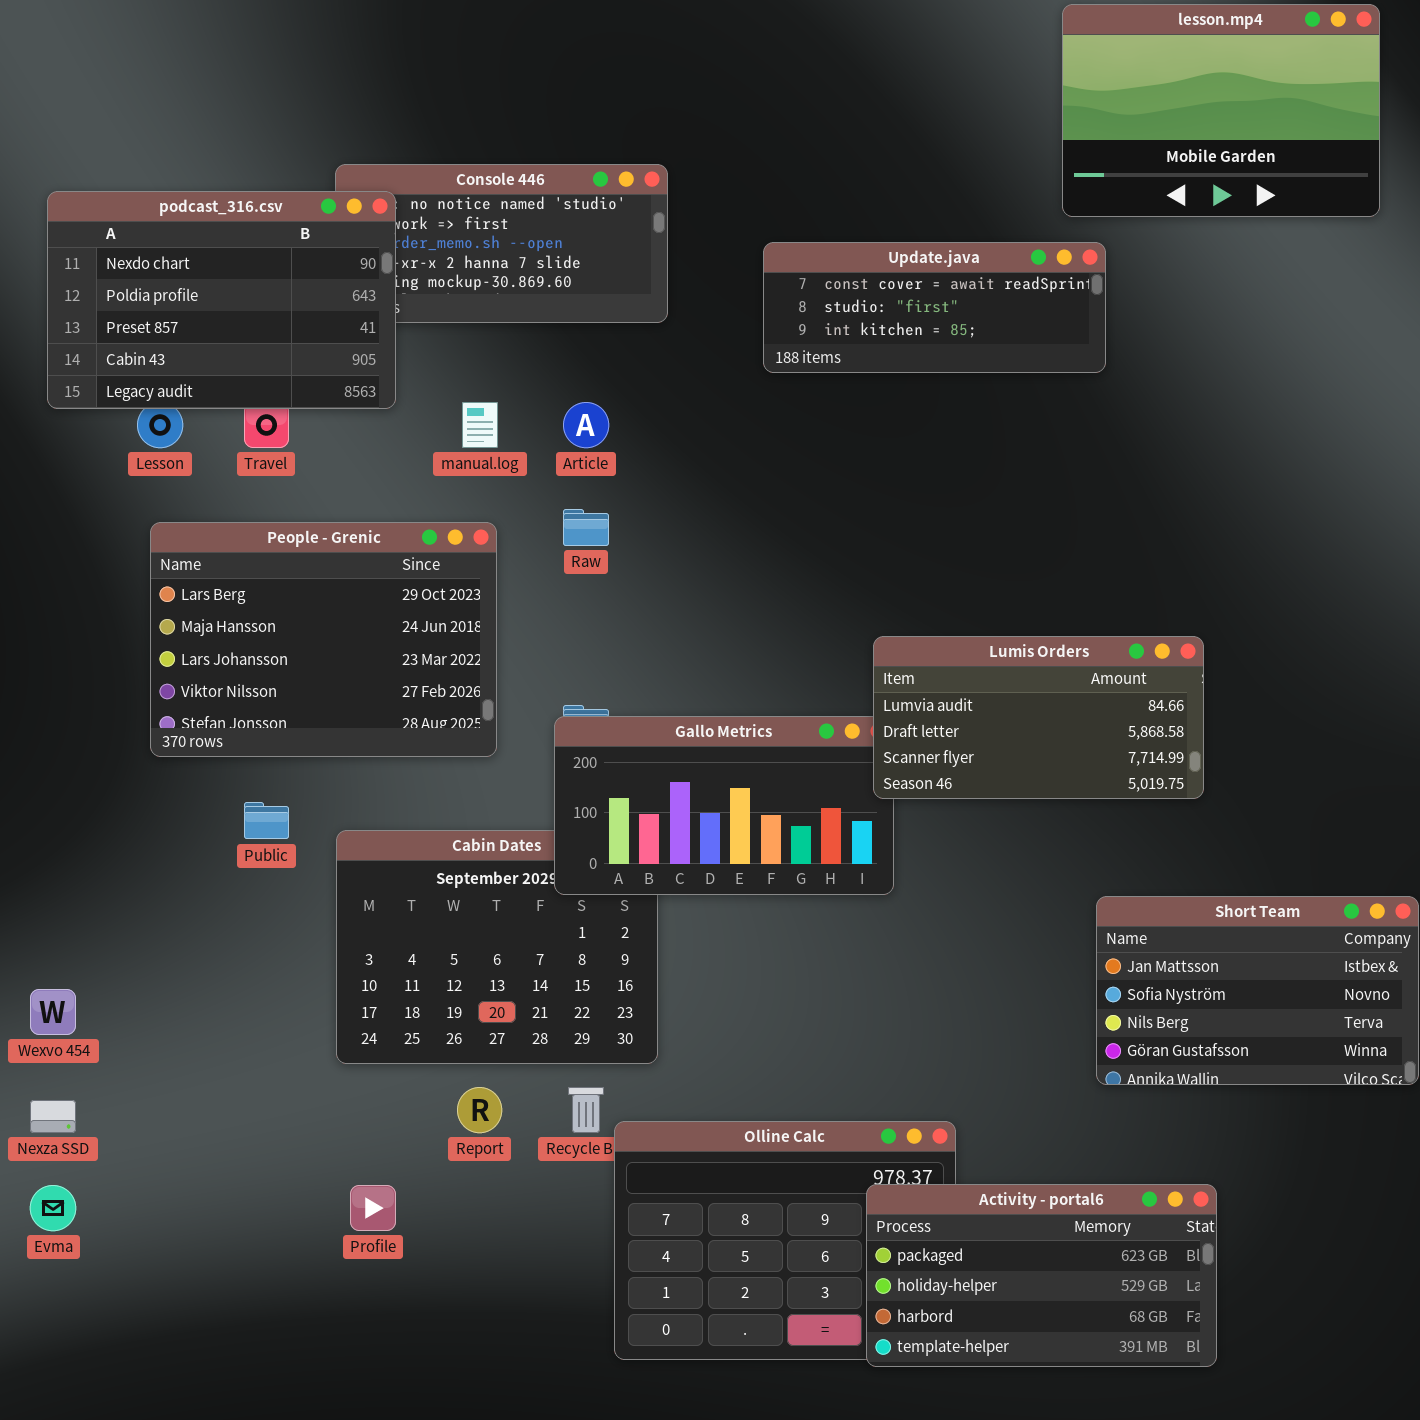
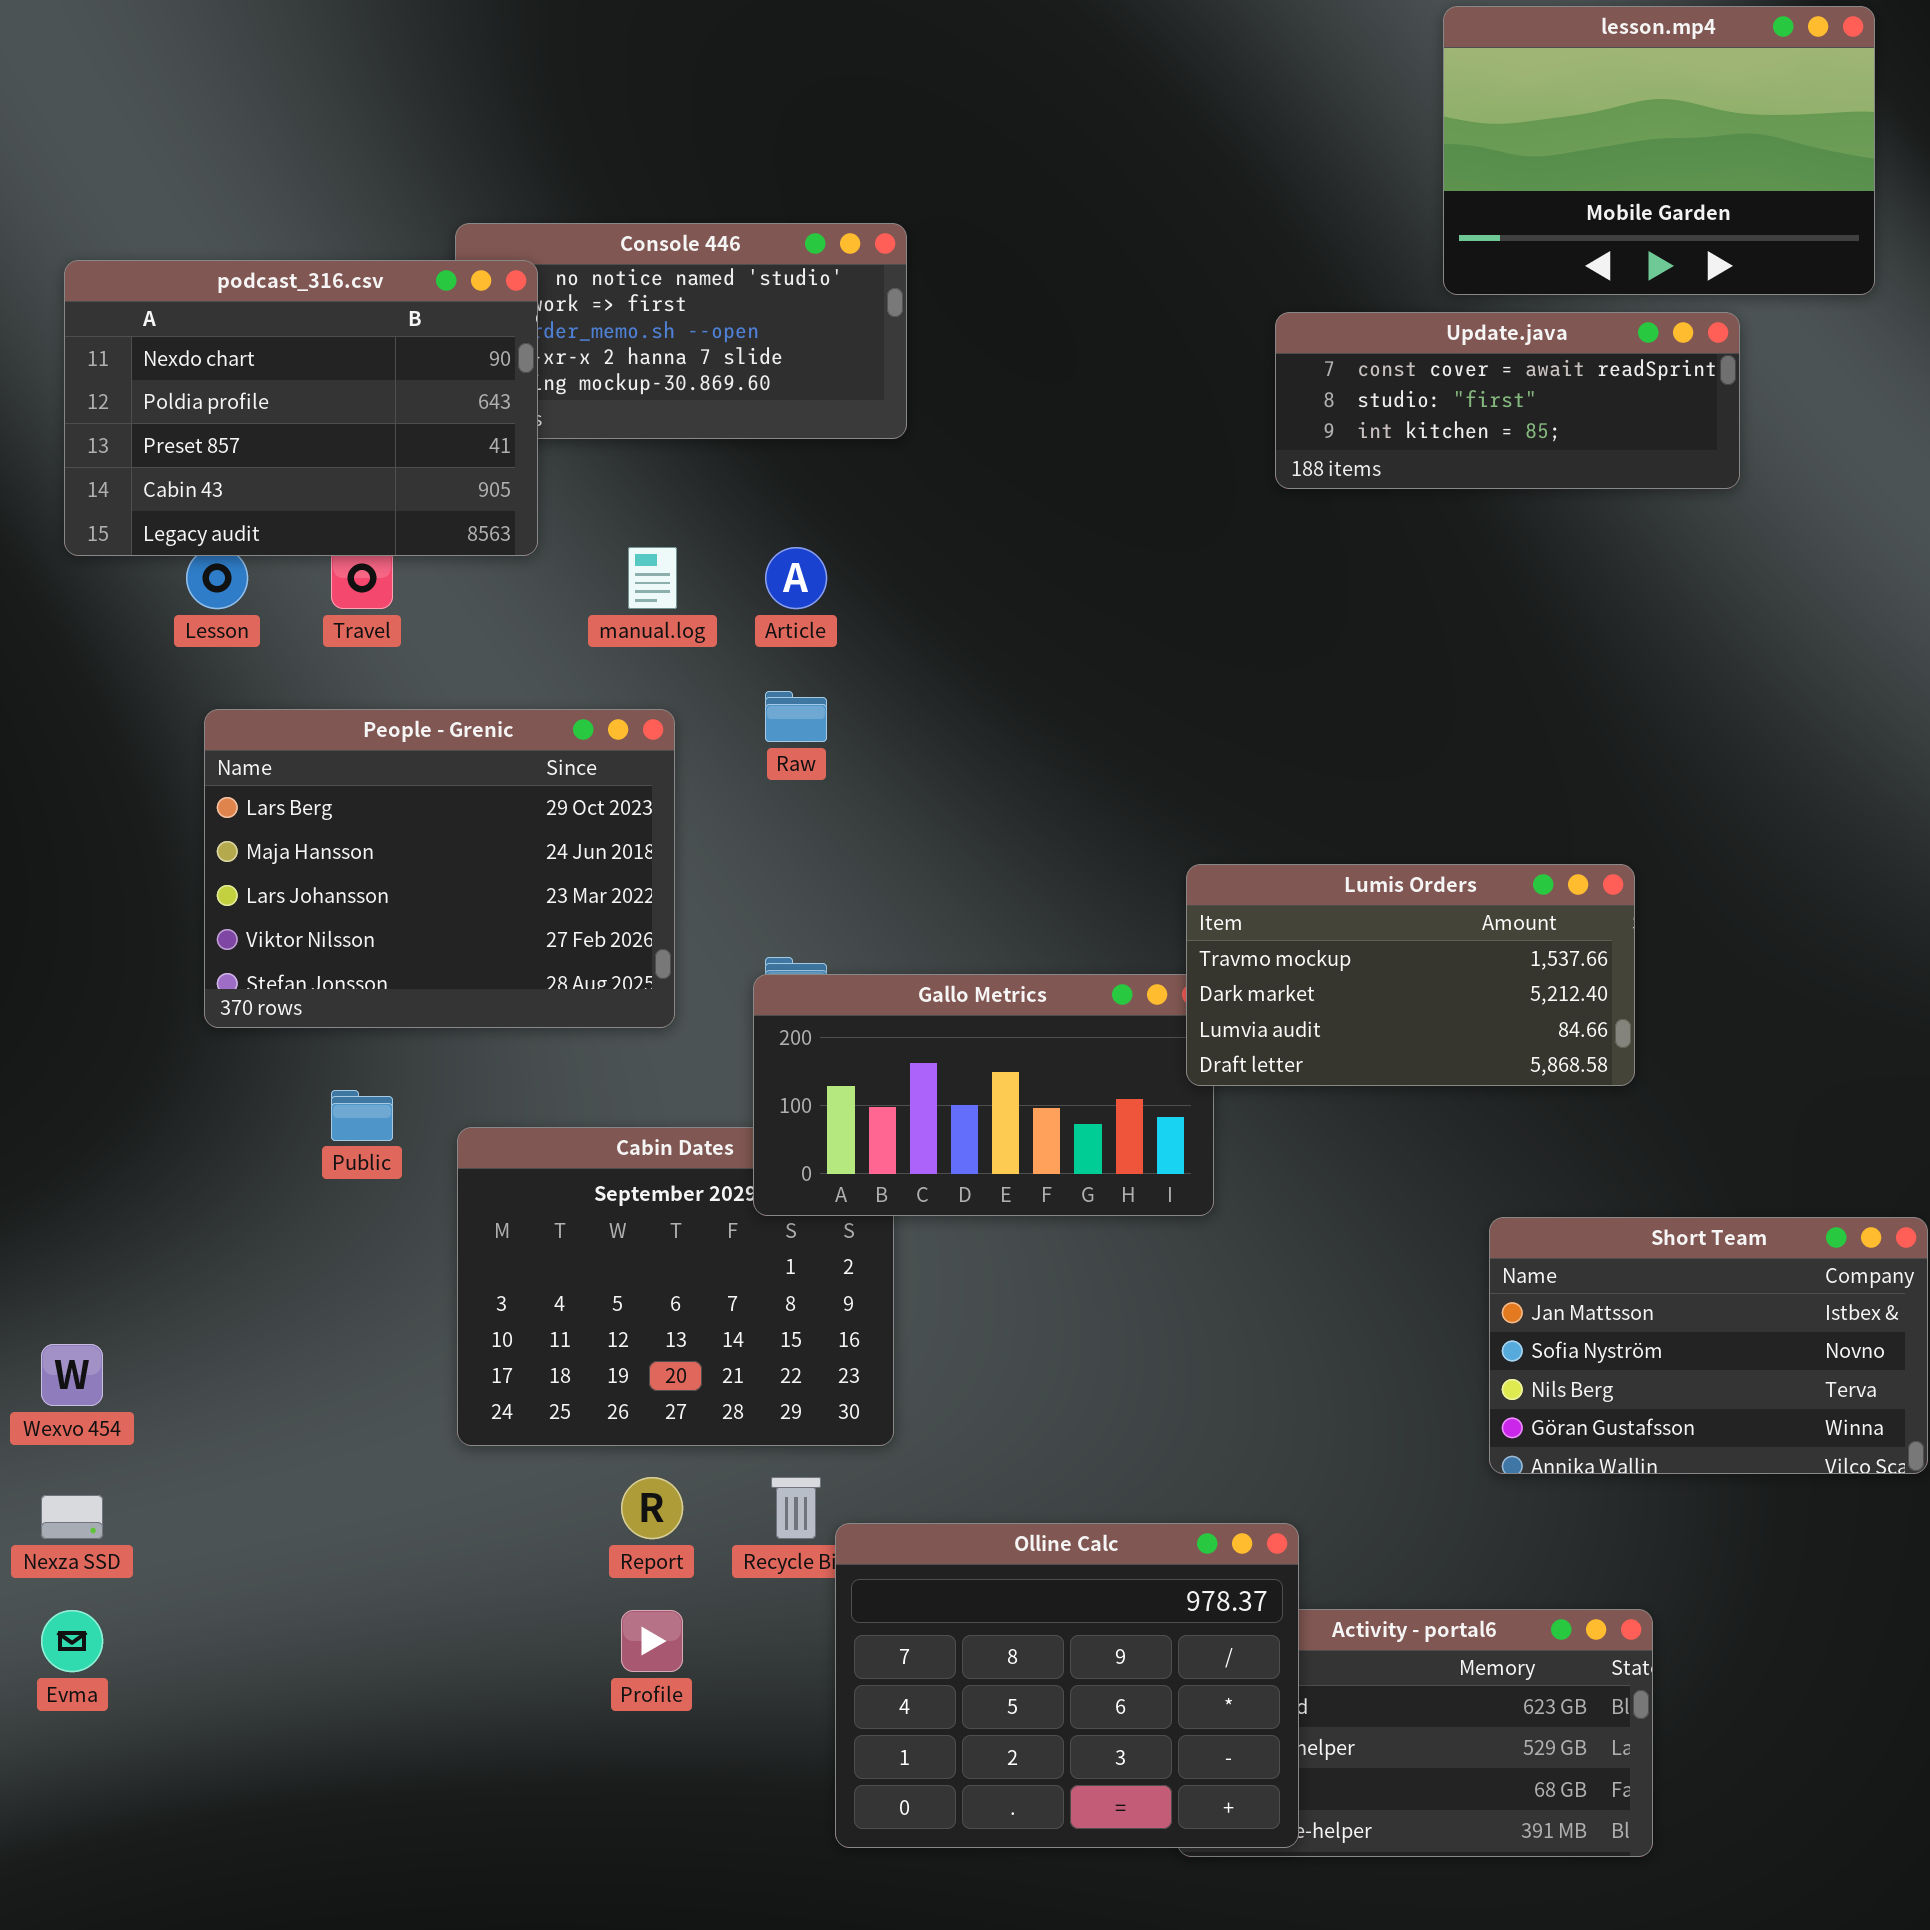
Update.java: [763,242,1106,373] -> [1275,312,1740,489], moved
Lumis Orders: [873,636,1204,799] -> [1186,864,1635,1086], scrolled up 2 rows
Olline Calc: [614,1121,956,1360] -> [835,1523,1299,1848], raised
Profile: [350,1185,396,1231] -> [621,1610,683,1672], moved

